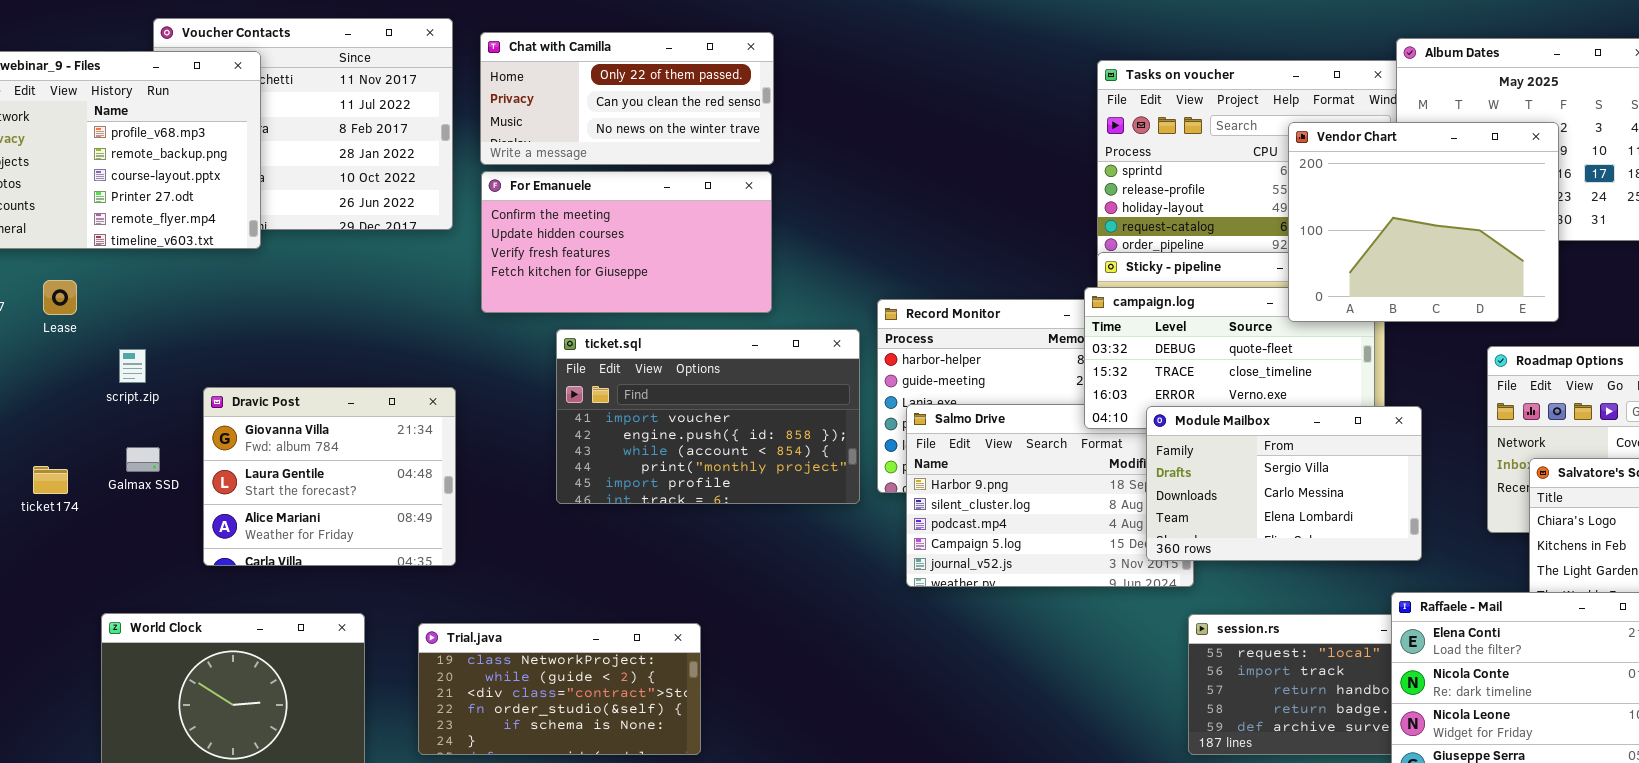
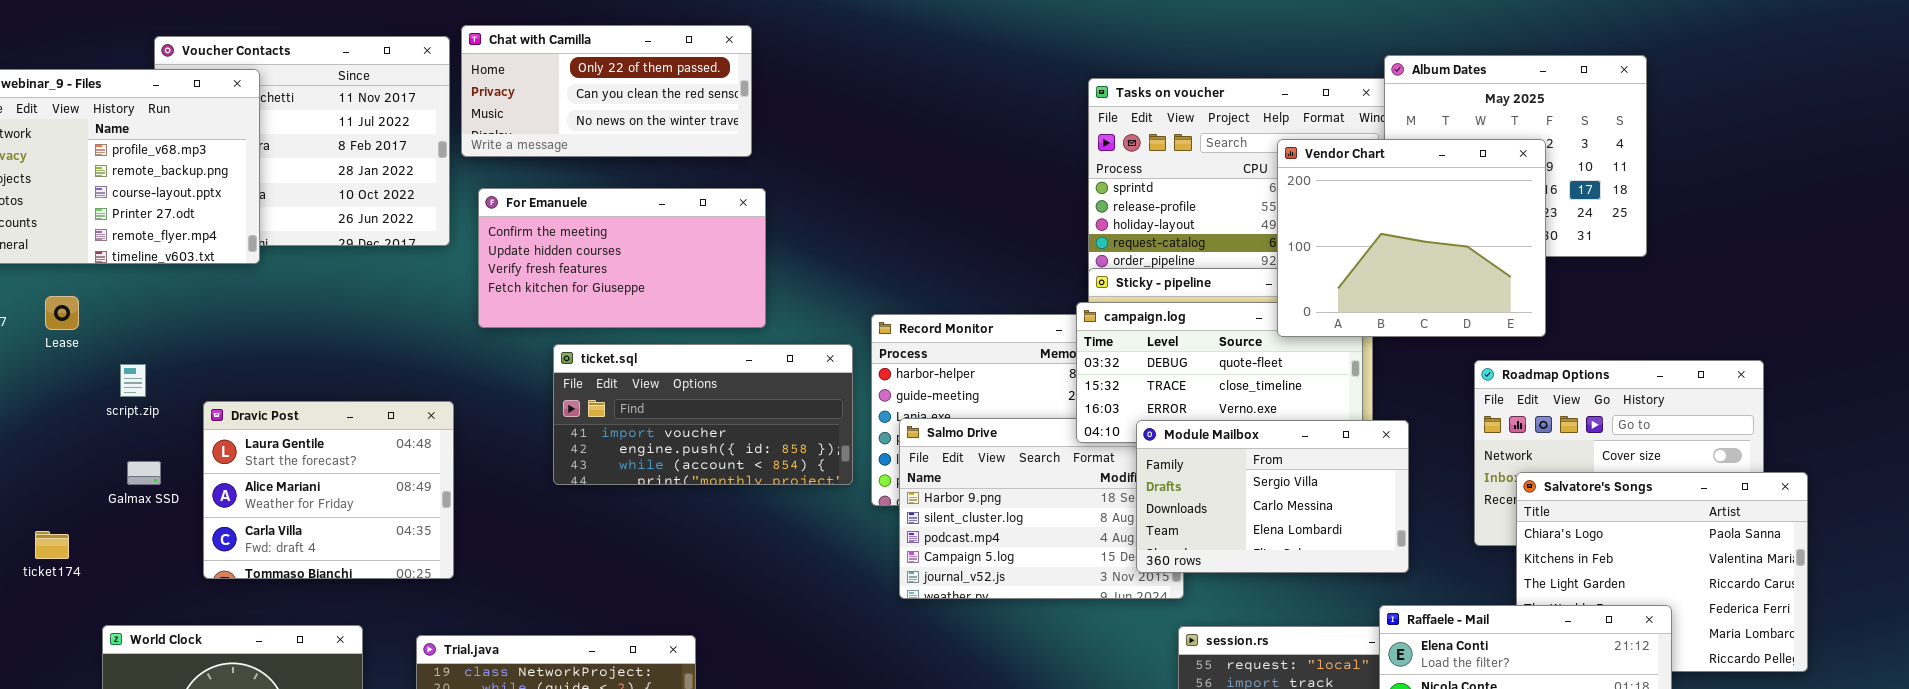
Chat with Camilla: [480,32,774,165] -> [461,25,752,157], moved
ticket.sql: [556,329,860,504] -> [553,344,853,485], resized
Dravic Post: [203,387,456,566] -> [203,401,454,579], scrolled down 1 row
ticket174: [33,466,68,494] -> [35,531,69,559], moved

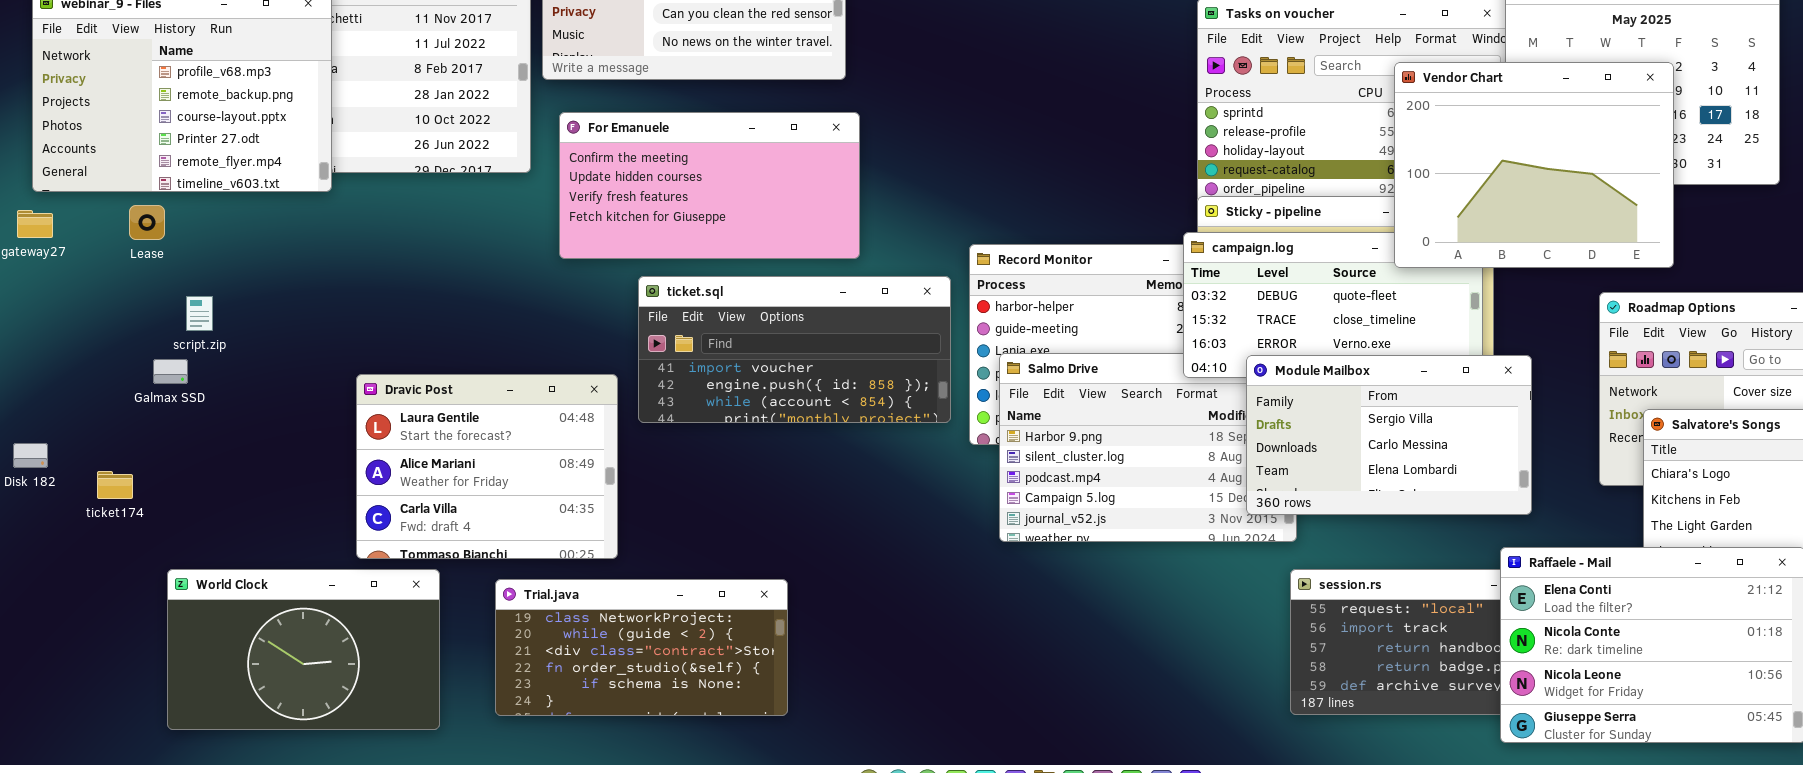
Lease: [45,296,79,330] -> [129,205,165,240], moved
Dravic Post: [203,401,454,579] -> [356,374,618,559], moved
Galmax SSD: [127,461,161,485] -> [153,359,188,384], moved

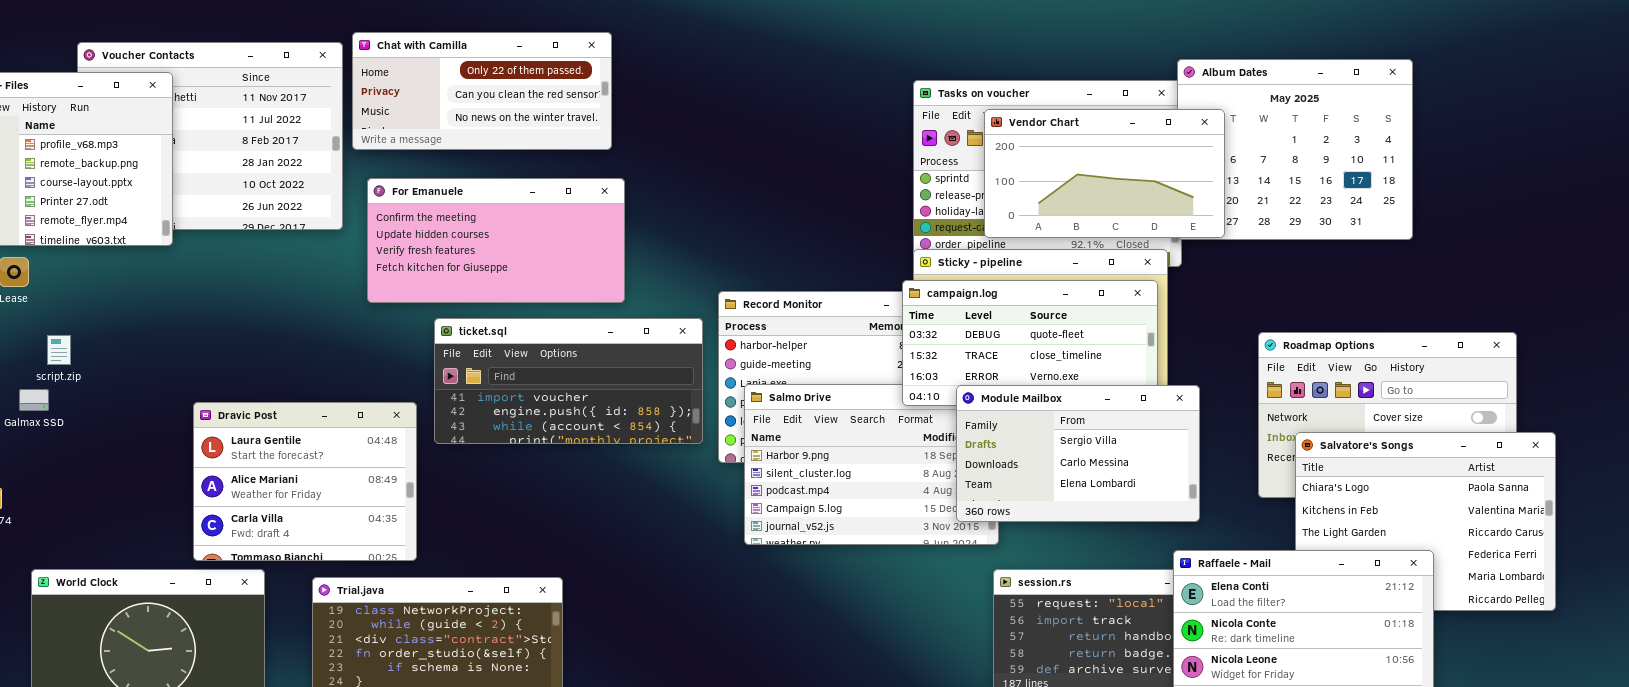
Vendor Chart: [1394,62,1674,268] -> [984,109,1225,238], moved, resized

